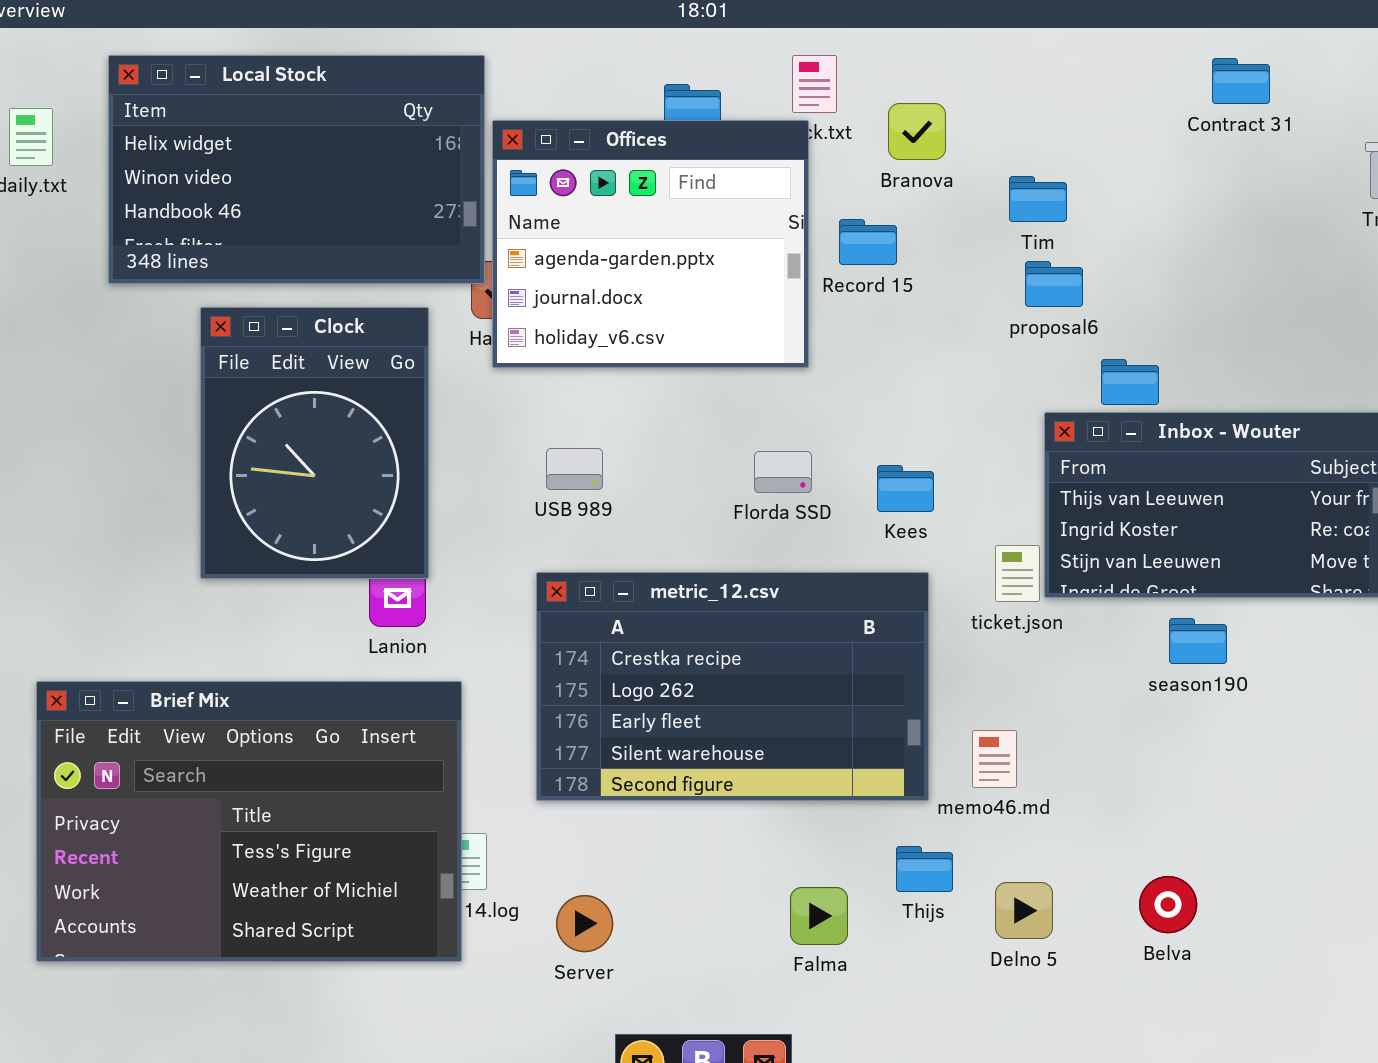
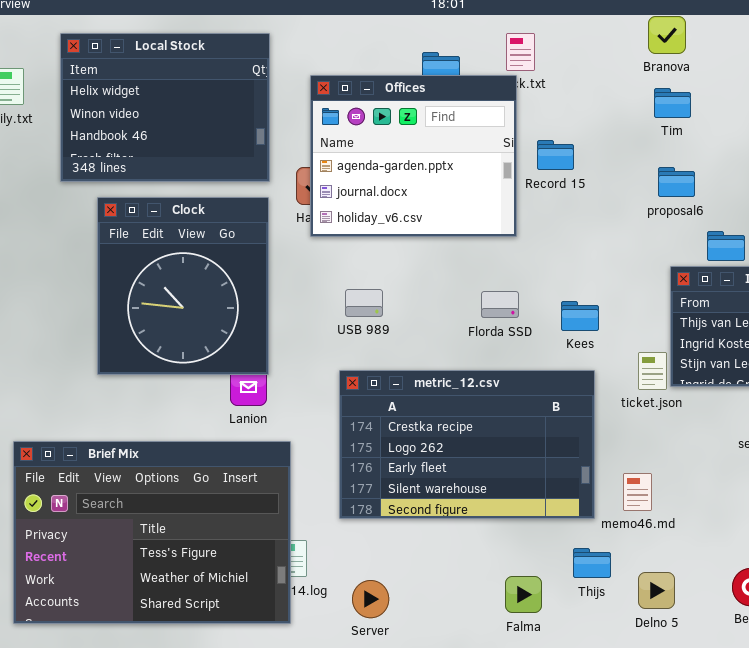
Local Stock: [108,55,485,284] -> [60,33,270,182], resized
Branova: [888,103,946,160] -> [648,16,686,54], moved
Tim: [1009,176,1067,222] -> [654,88,691,118], moved
Clock: [200,307,429,579] -> [97,197,269,375], resized

